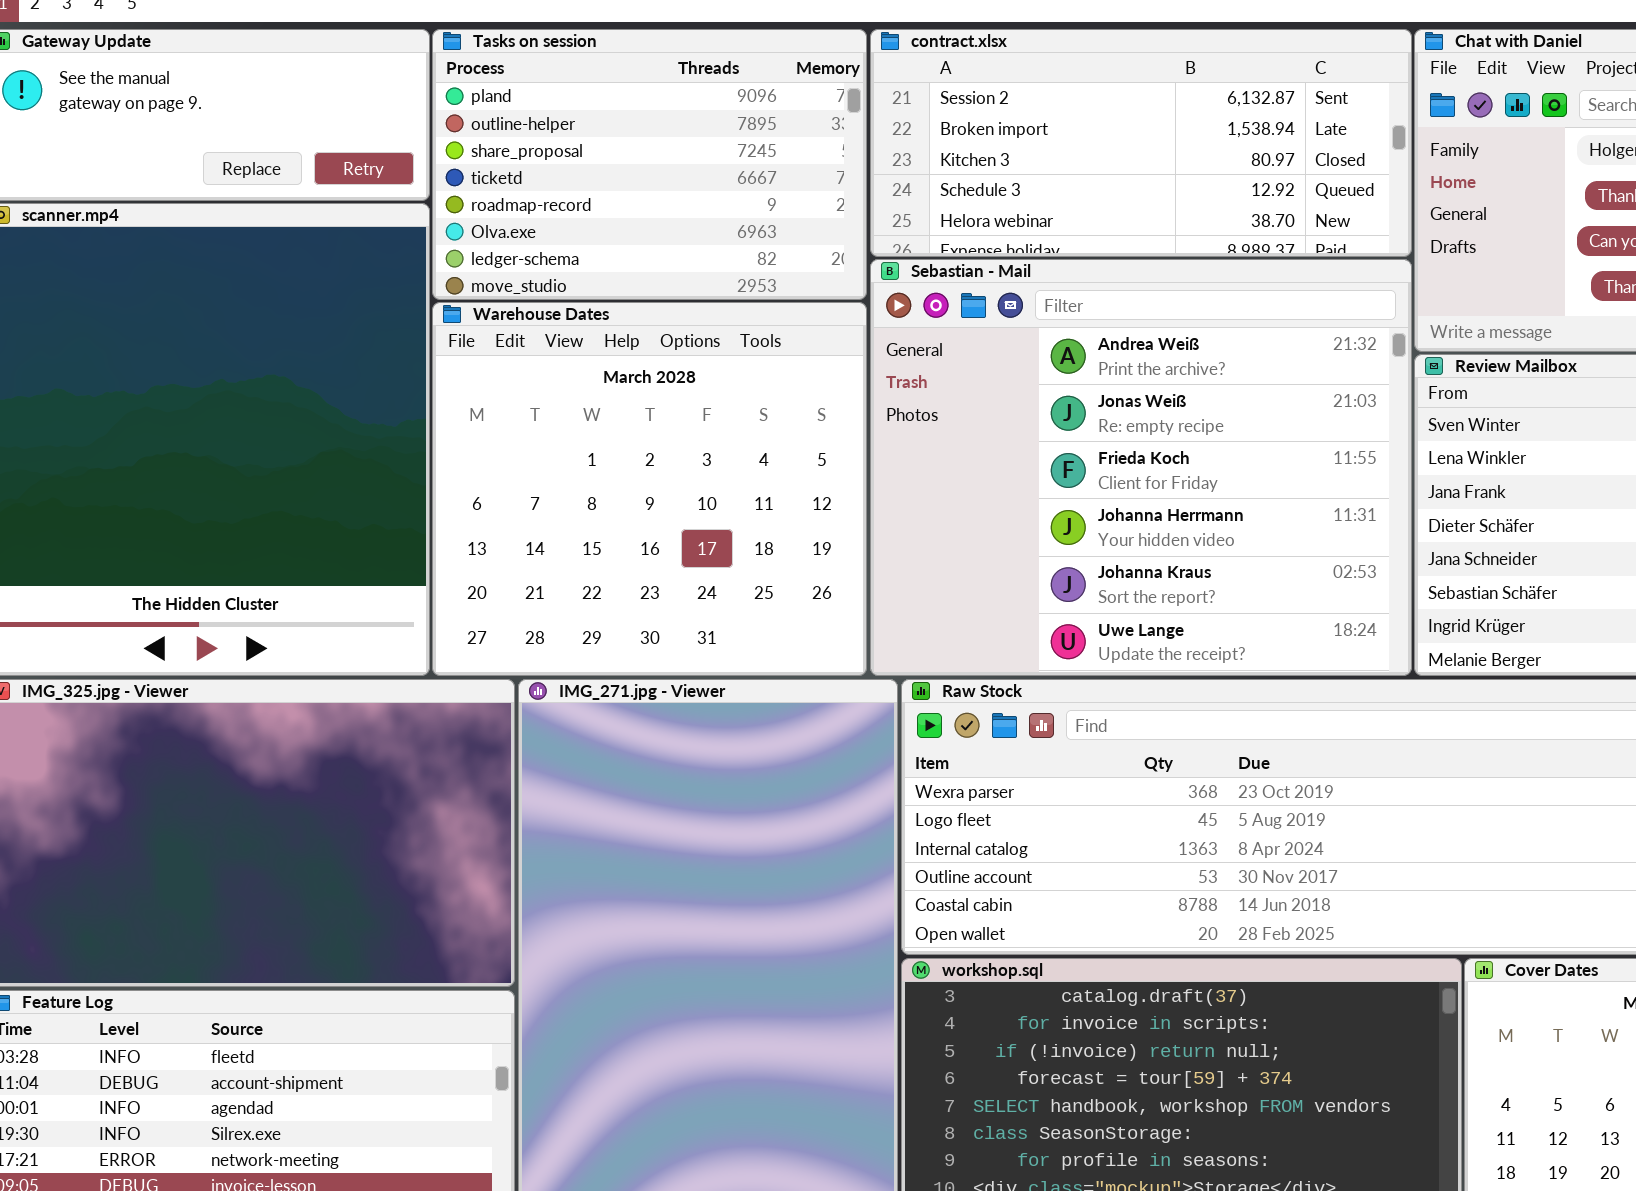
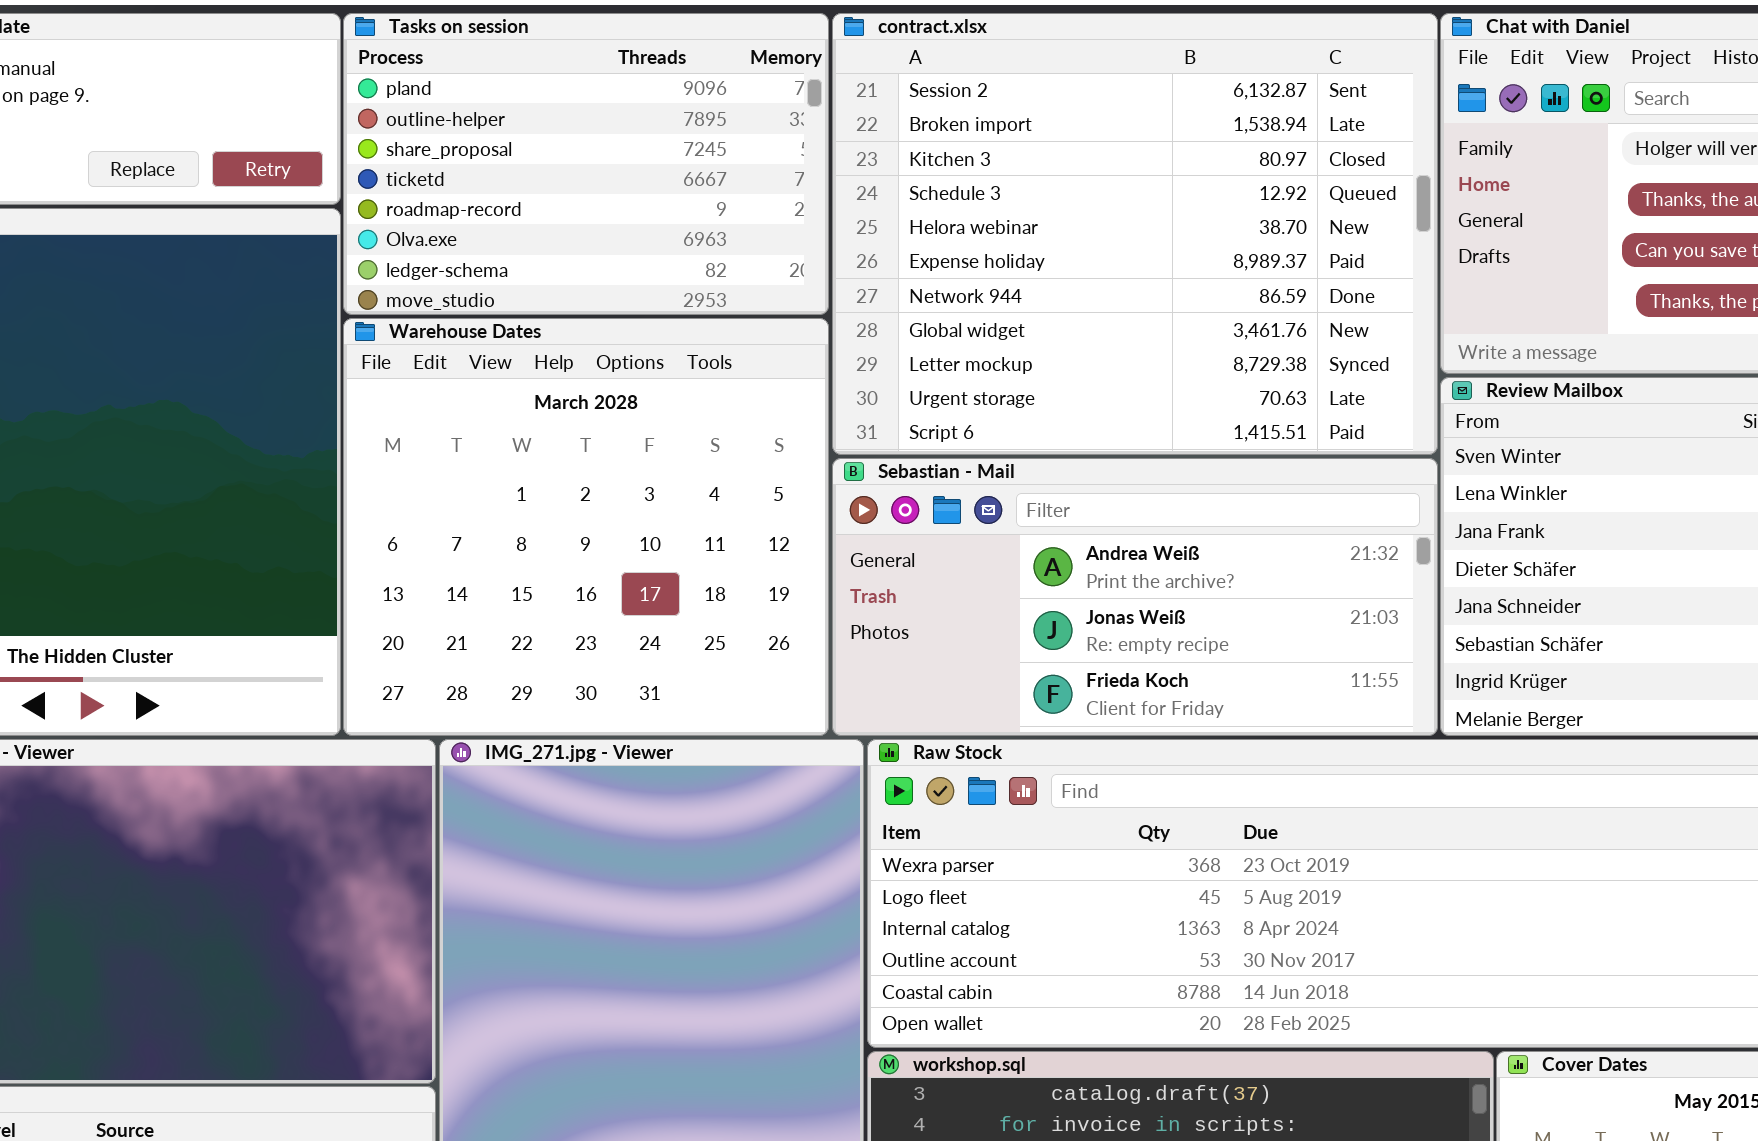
contract.xlsx: [870,29,1412,257] -> [832,13,1438,455], resized
Sebastian - Mail: [870,259,1412,676] -> [832,458,1438,736], resized

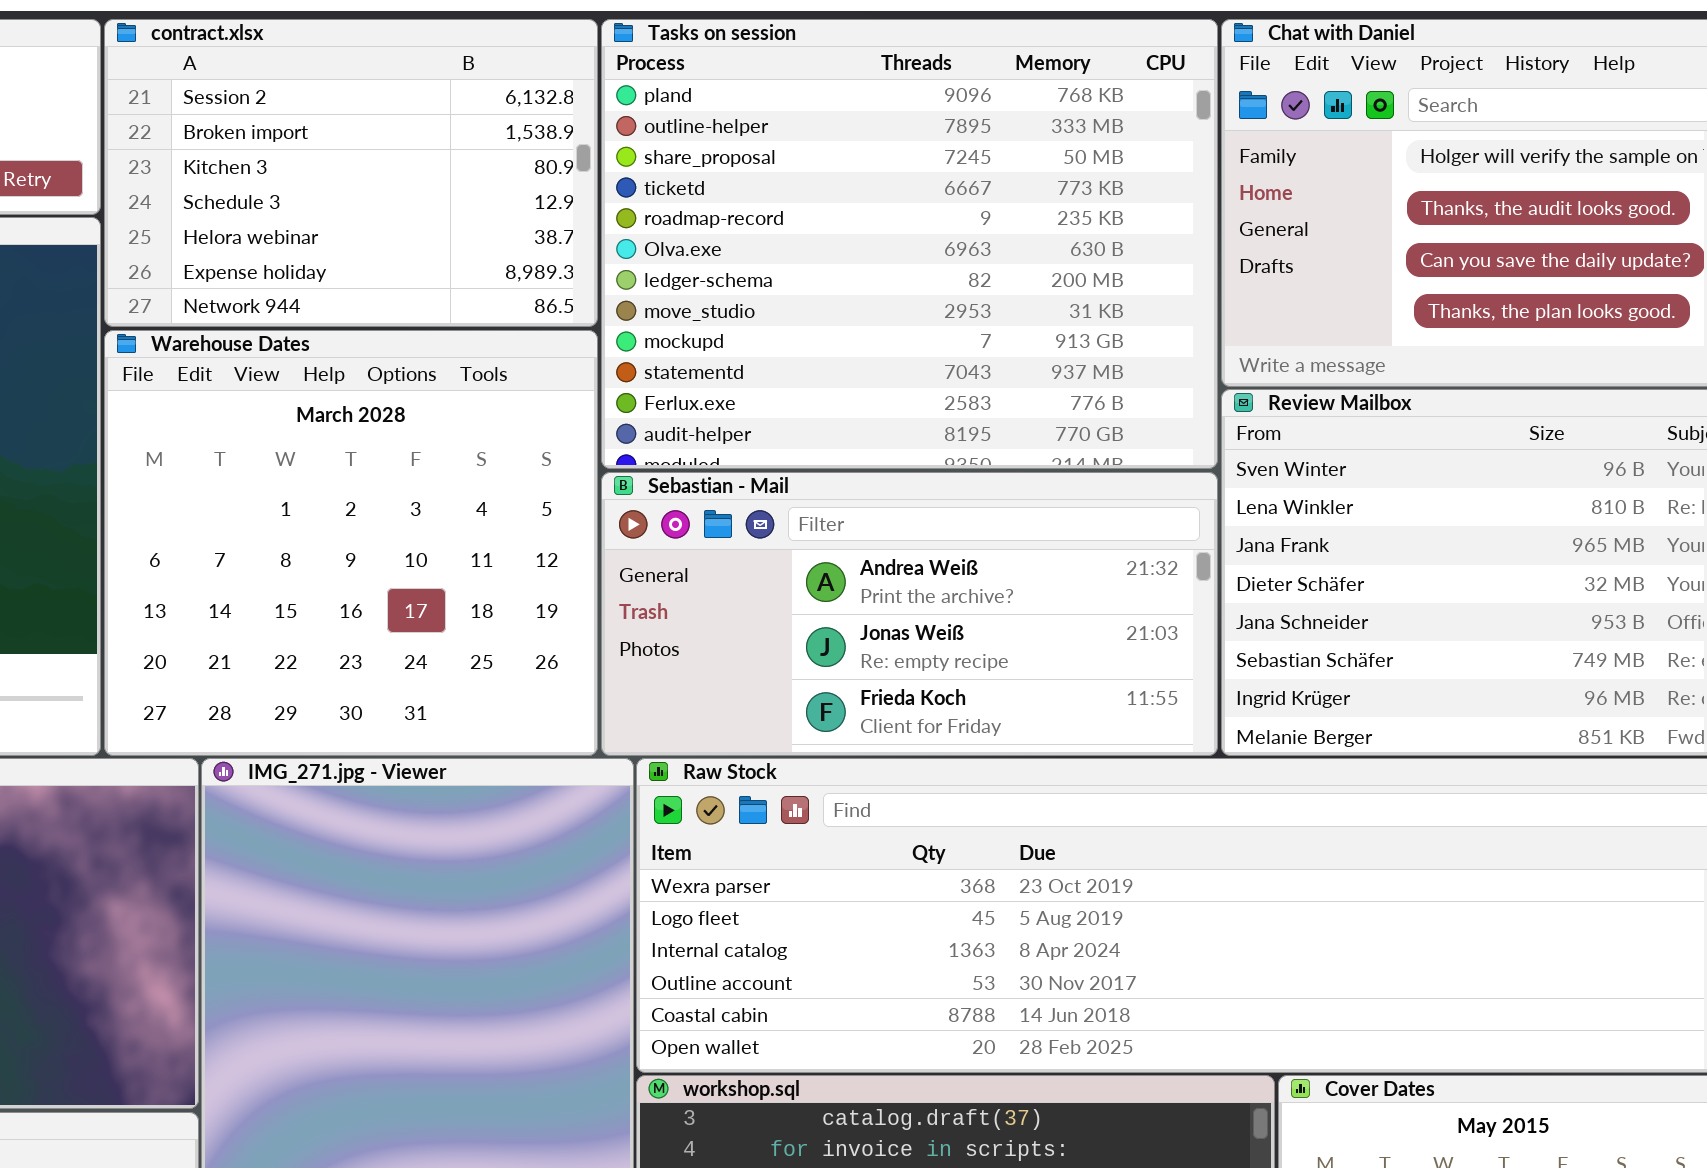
Tasks on session: [343,13,829,315] -> [601,19,1218,469], moved, resized
contract.xlsx: [832,13,1438,455] -> [104,19,598,327], moved, resized

